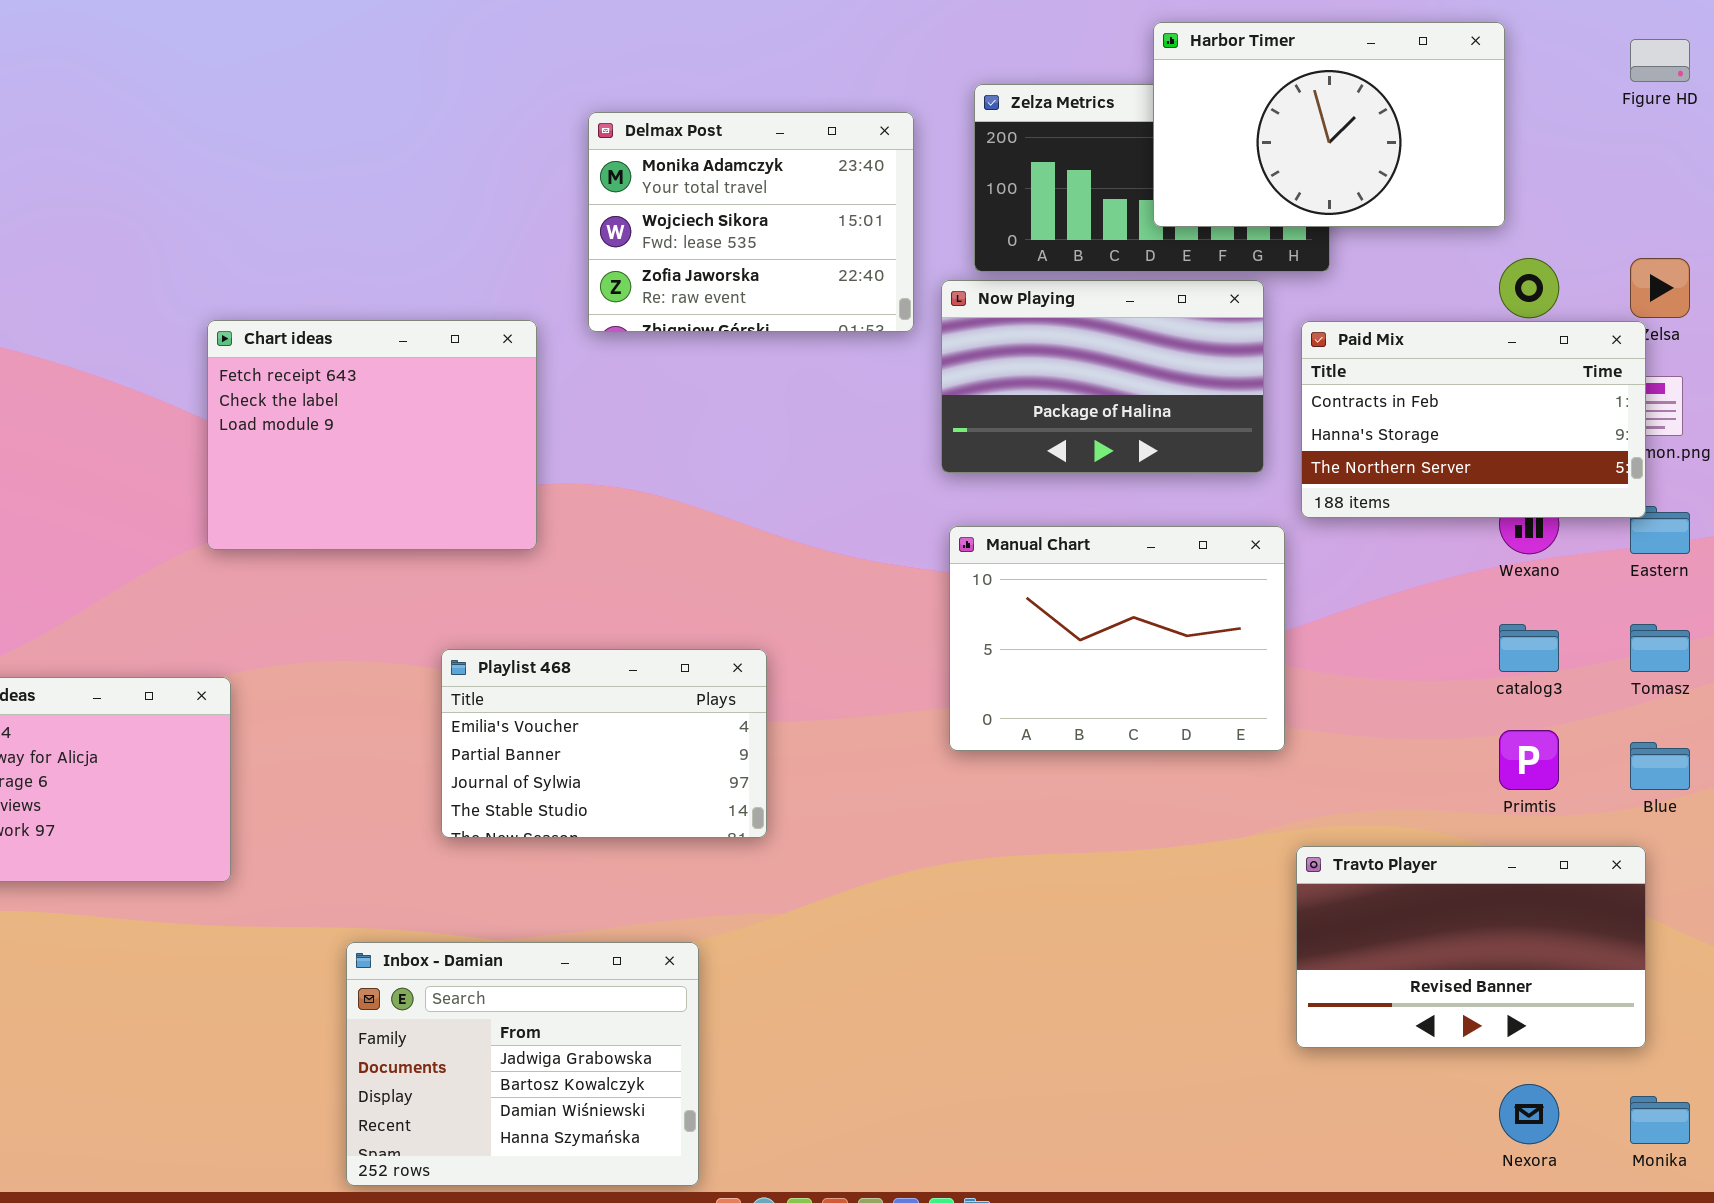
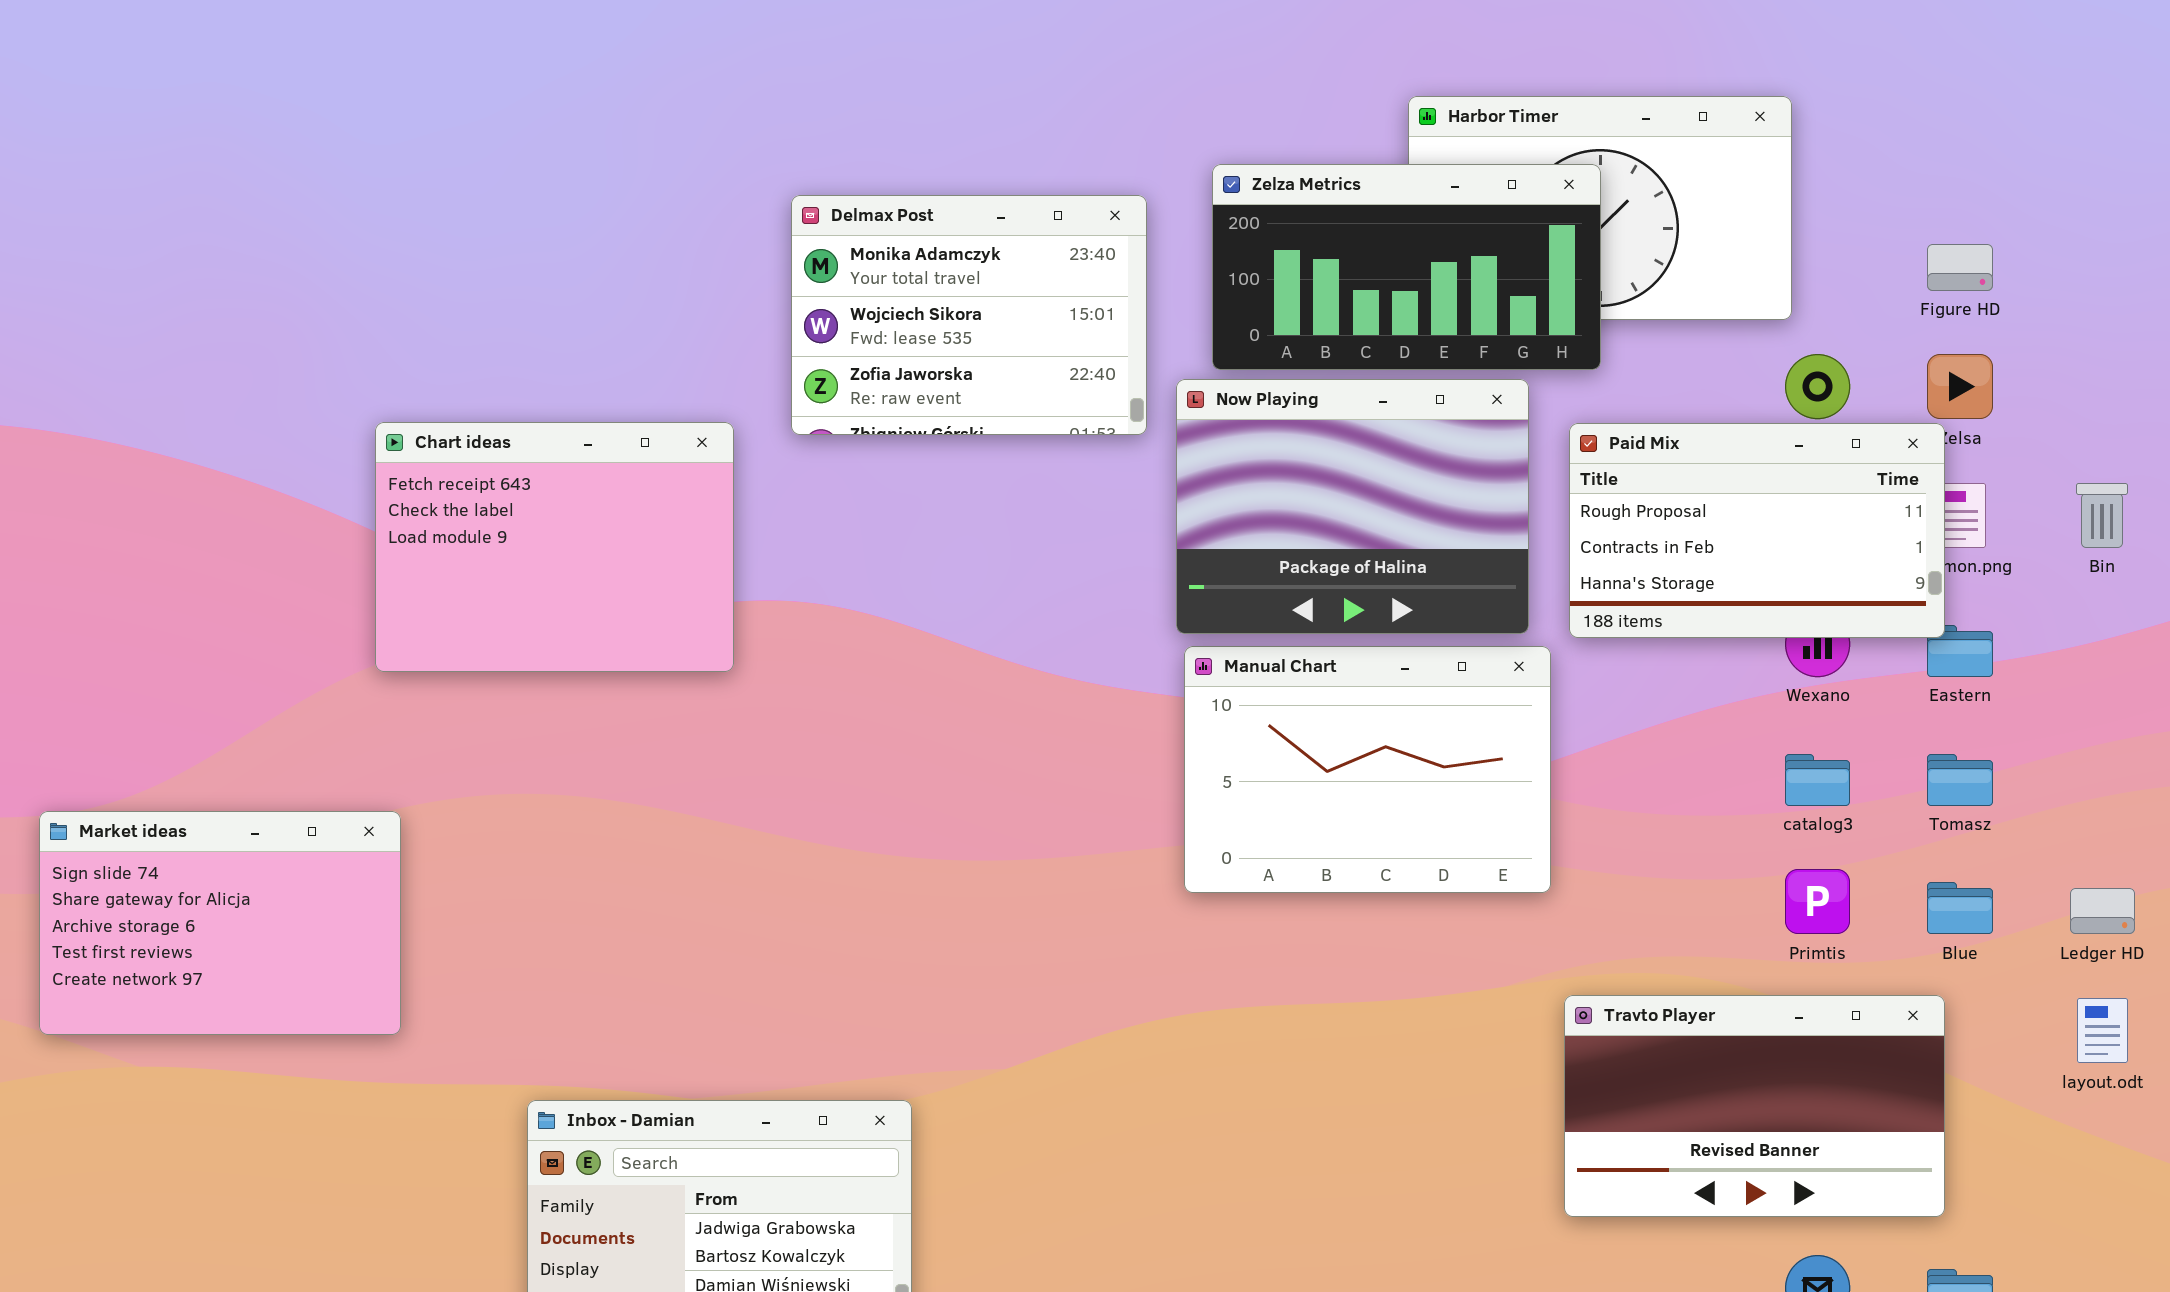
Figure HD: [1630,39,1690,82] -> [1927,244,1993,291], moved
Zelza Metrics: [974,84,1330,272] -> [1212,164,1601,370], raised
Now Playing: [941,280,1264,473] -> [1176,379,1529,634], resized
Paid Mix: [1301,321,1646,518] -> [1569,423,1945,638], scrolled up 1 row
Playlist 468: [441,649,767,838] -> none, closed

